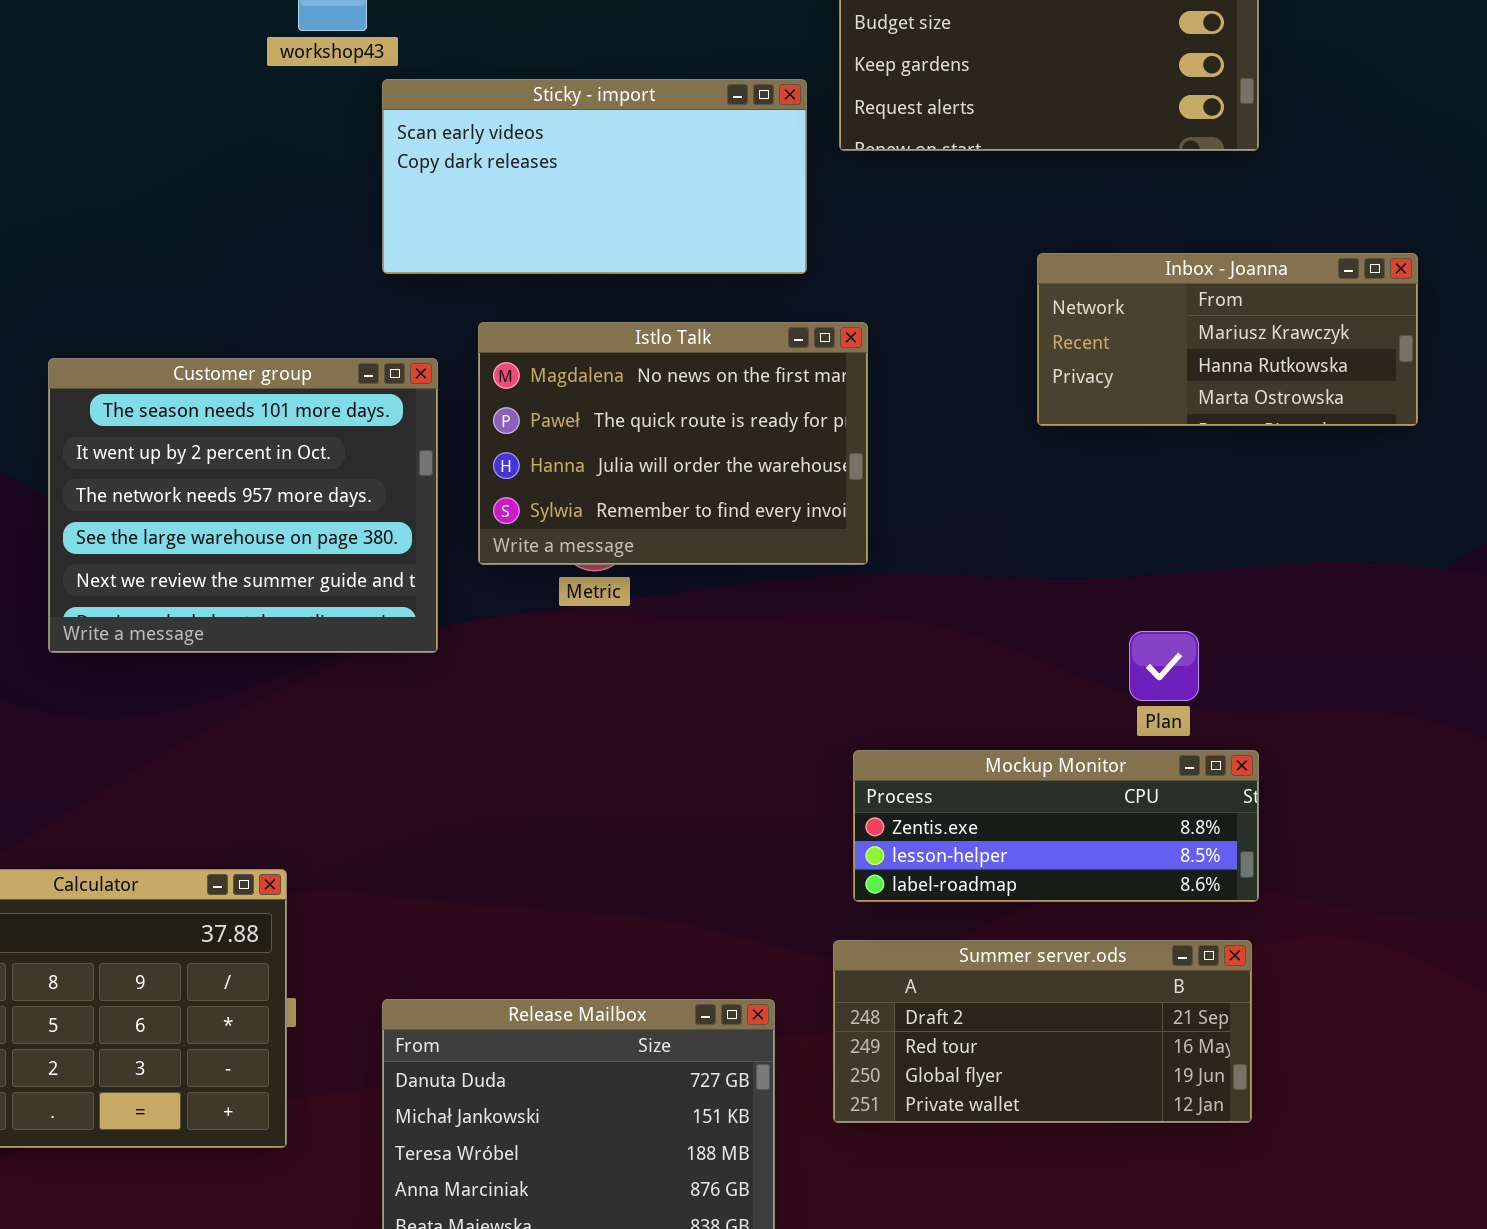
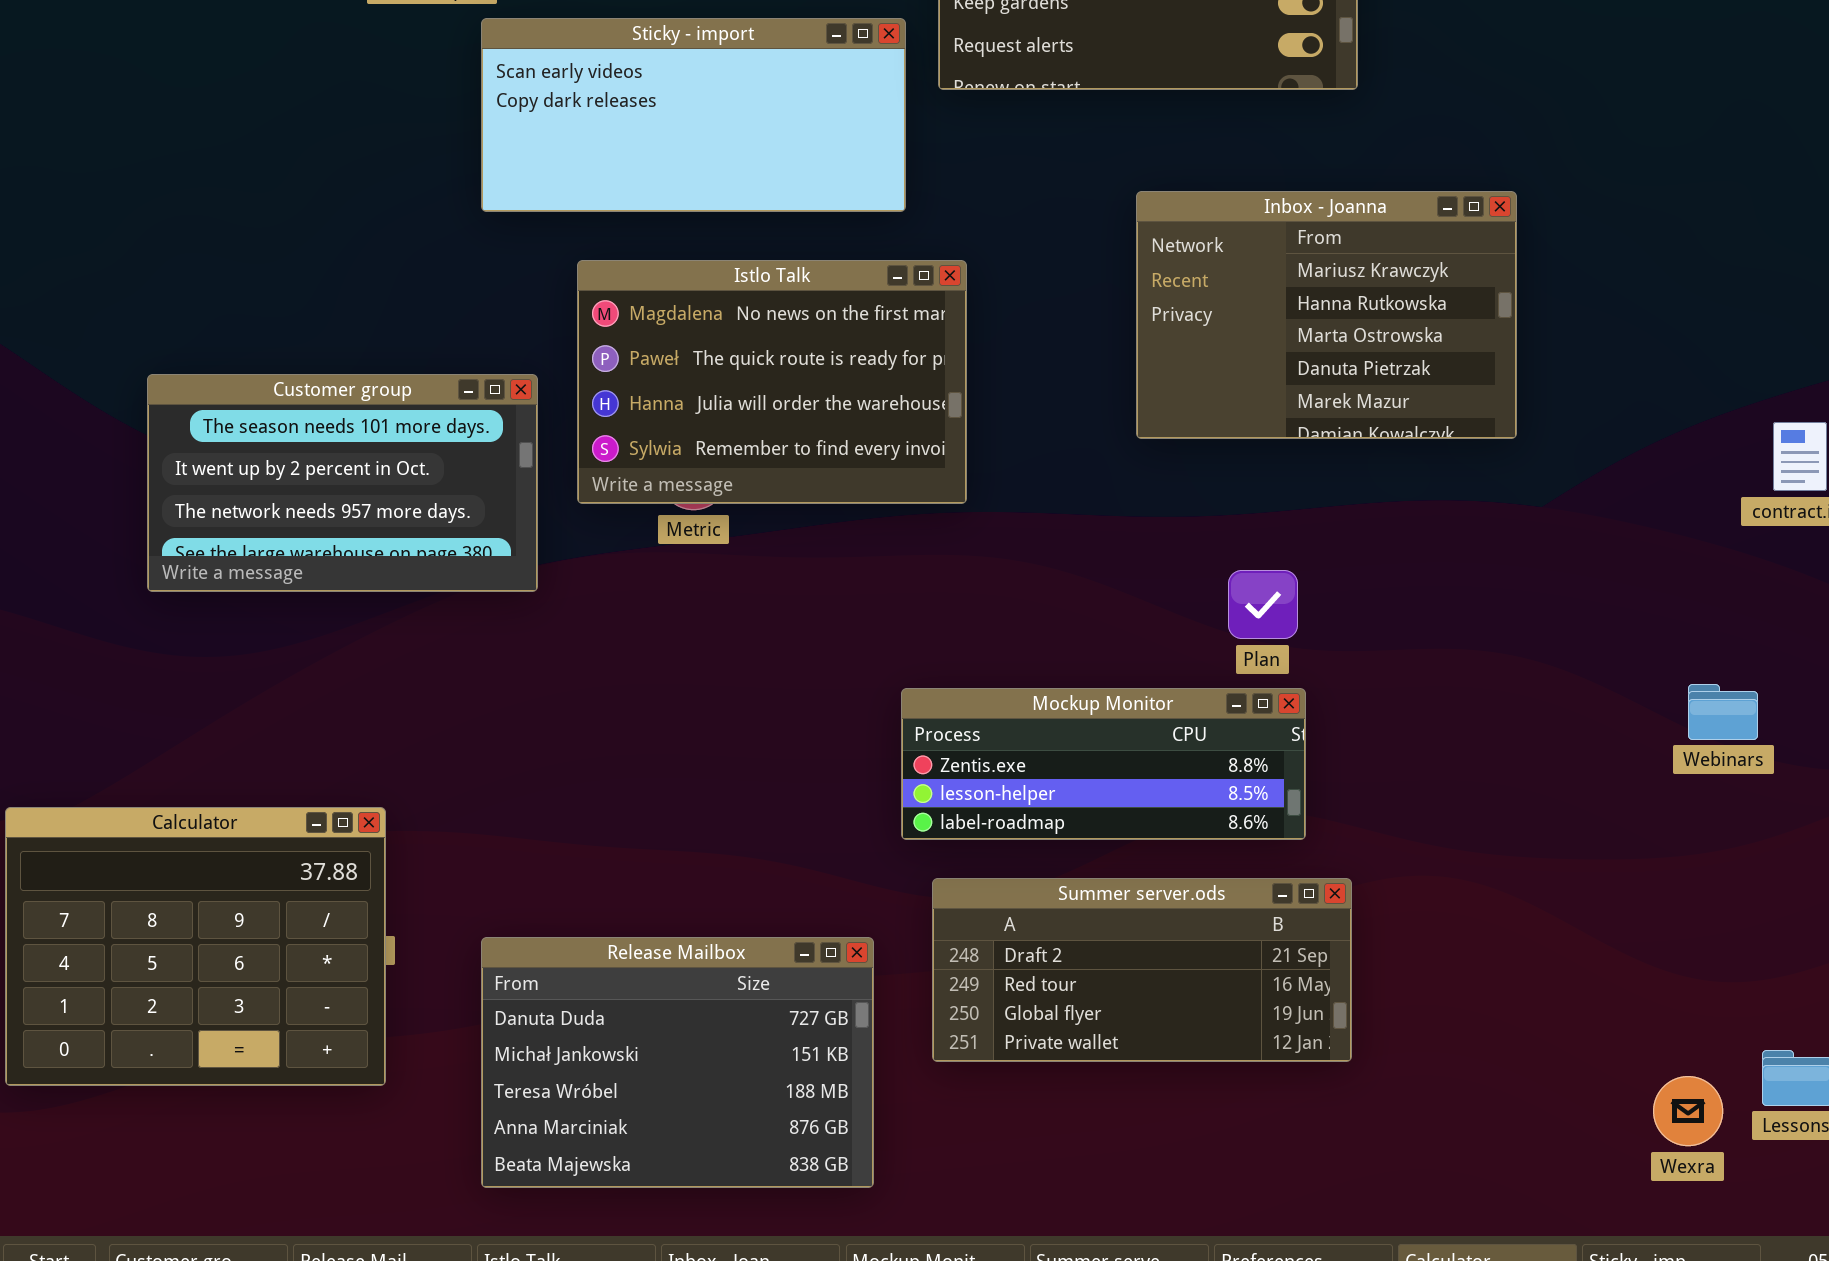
Inbox - Joanna: [1037,253,1418,426] -> [1136,191,1517,439], resized
Customer group: [48,358,438,653] -> [147,374,538,592], resized
Mockup Monitor: [853,750,1259,902] -> [901,688,1306,840], moved

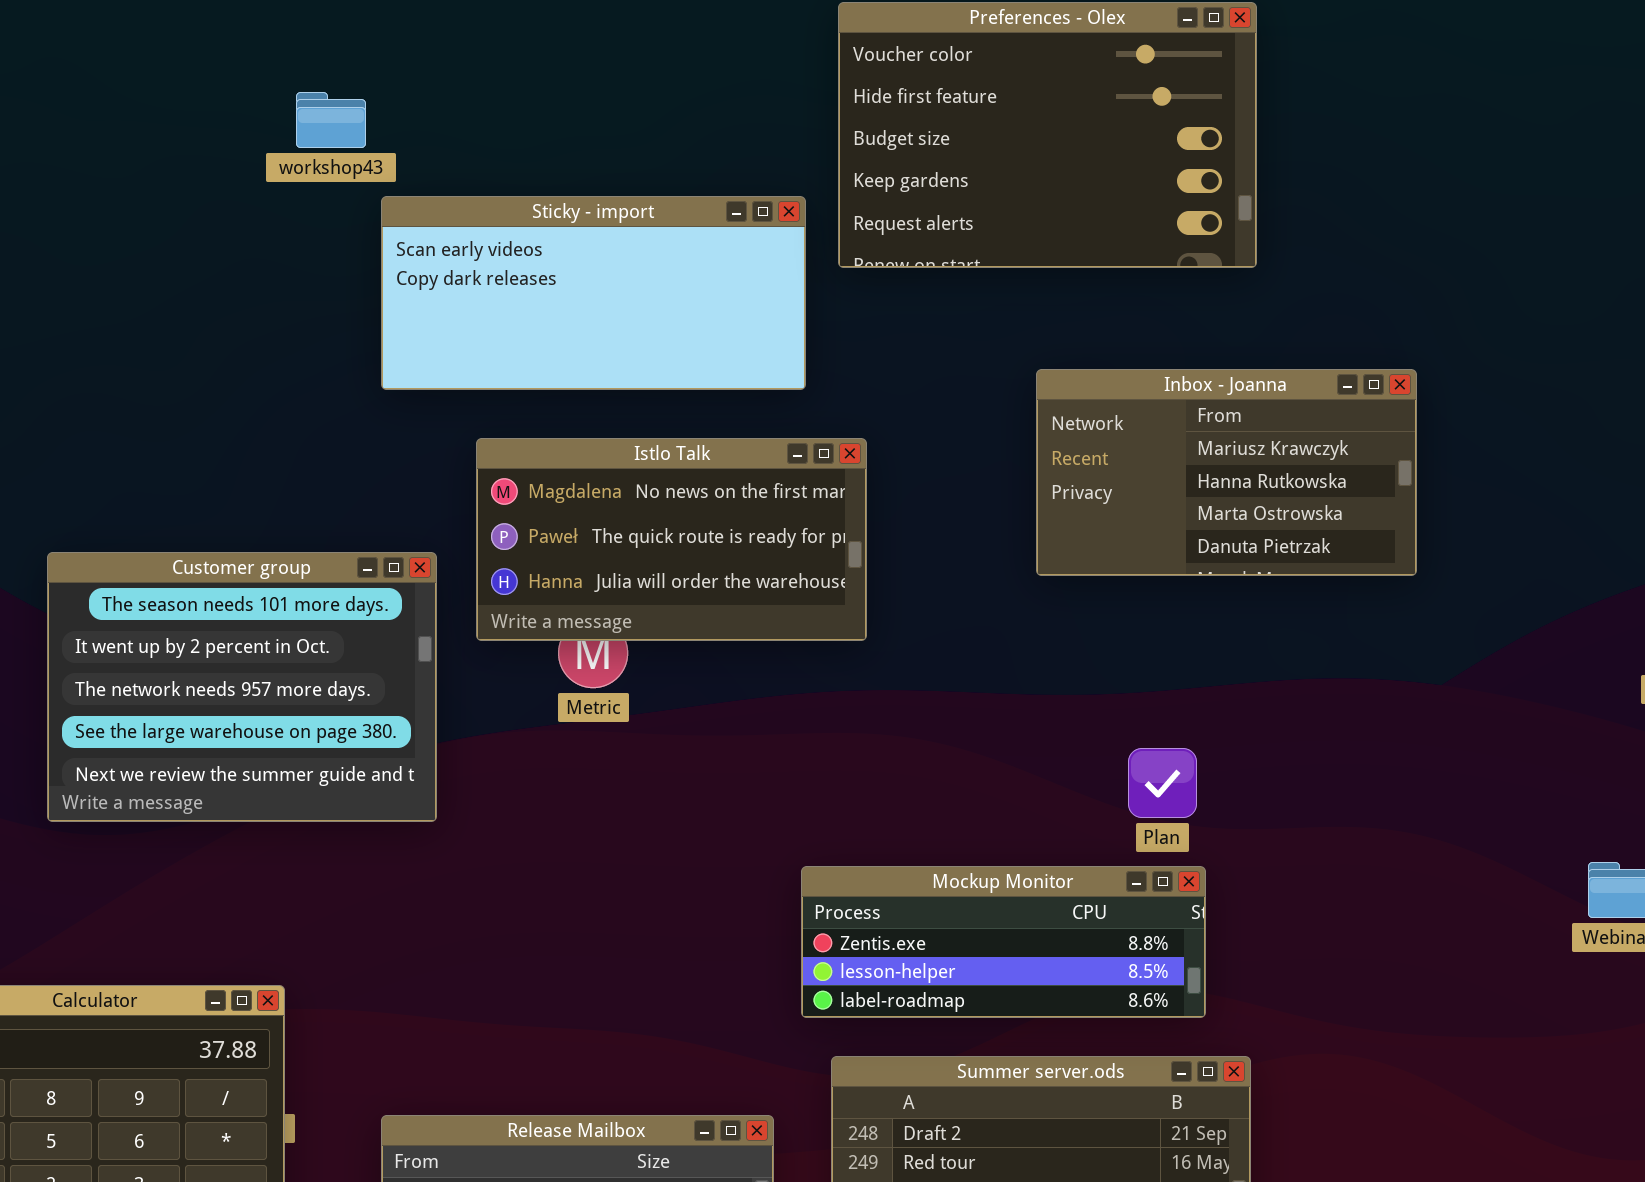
Inbox - Joanna: [1136,191,1517,439] -> [1036,369,1417,576], resized
Istlo Talk: [577,260,967,504] -> [476,438,867,641], resized
Customer group: [147,374,538,592] -> [47,552,437,822], resized

